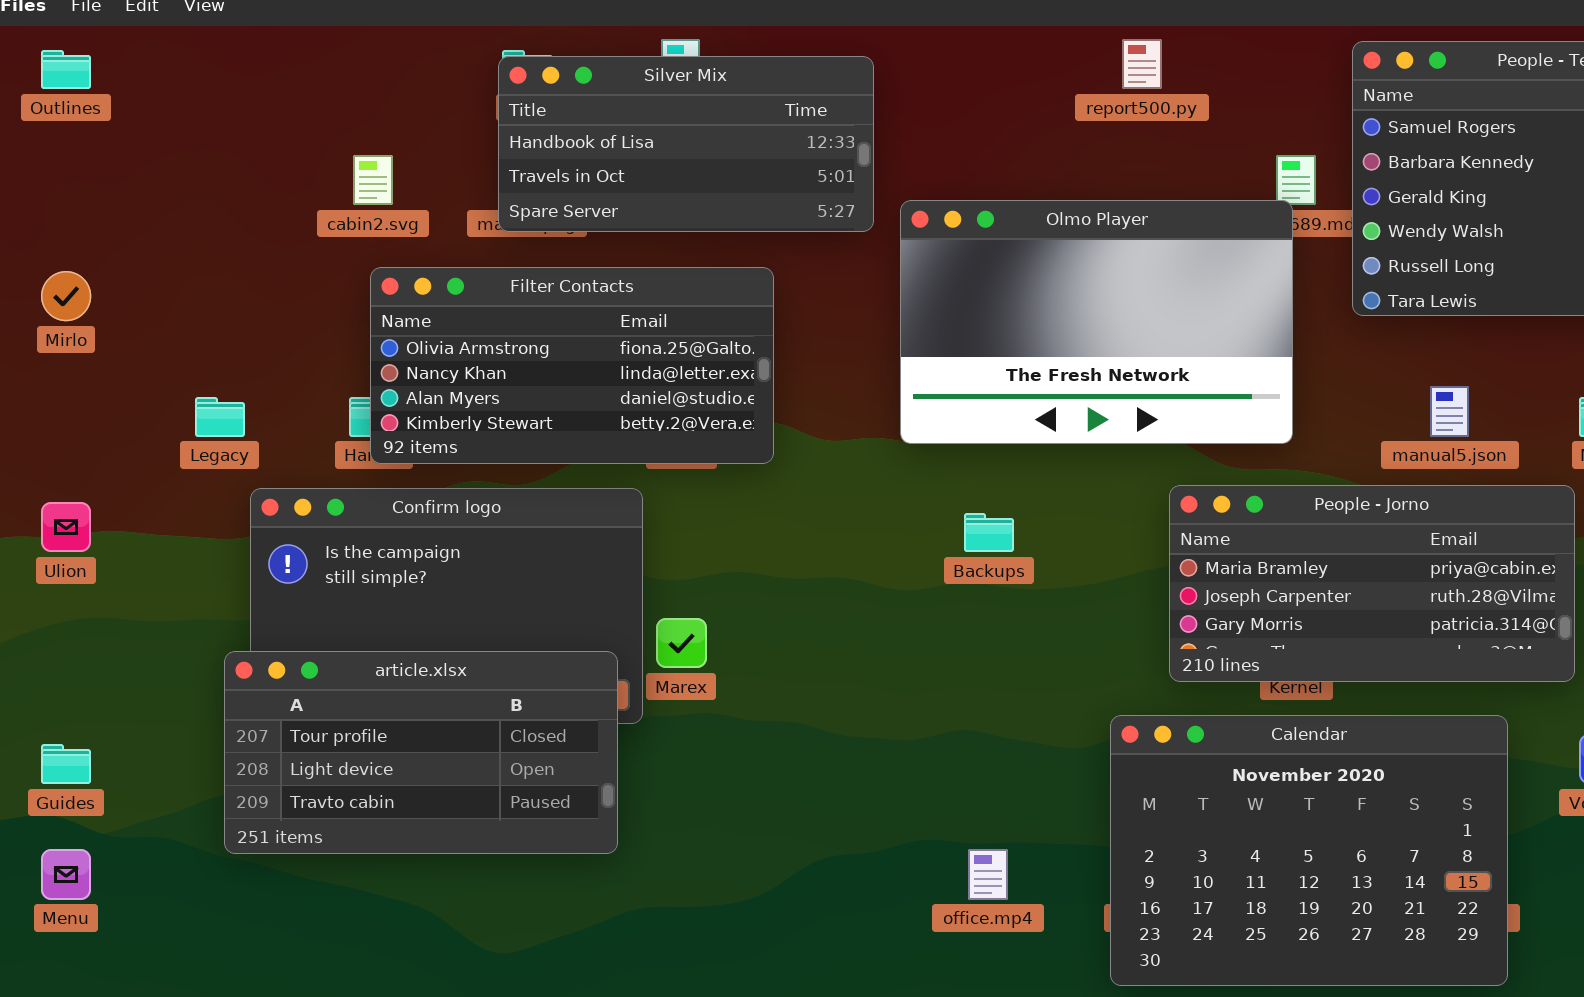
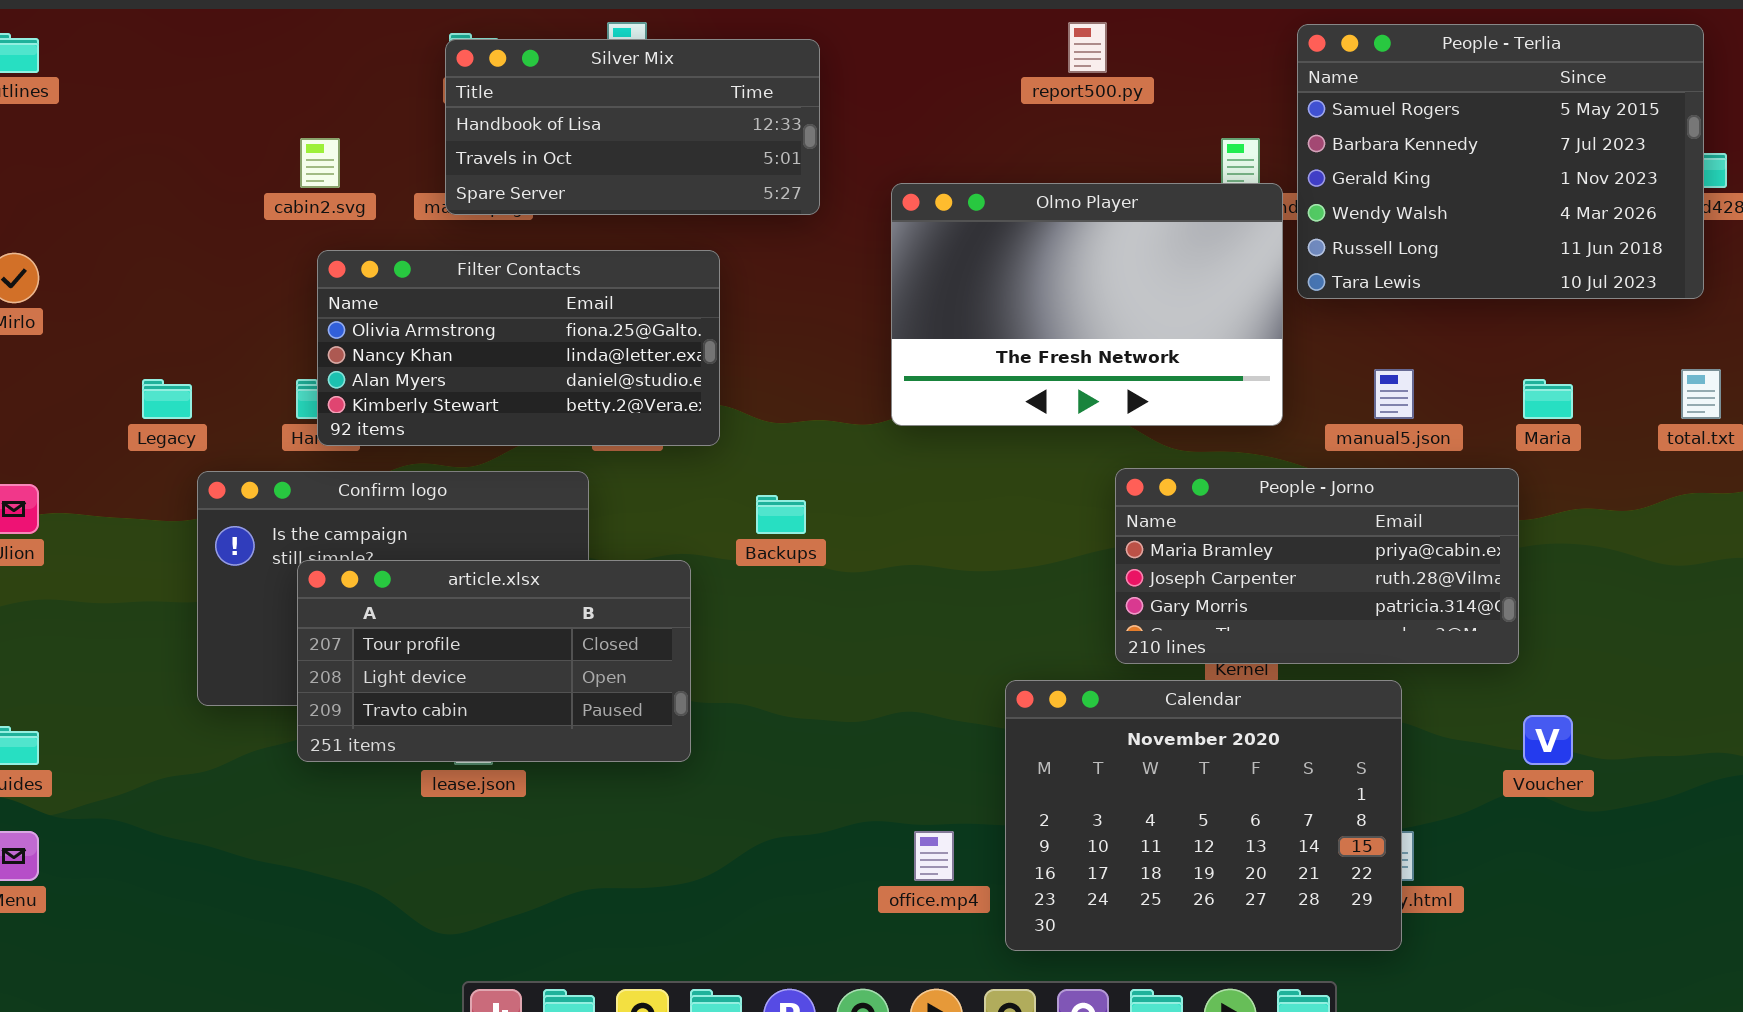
Olmo Player: [900,200,1293,444] -> [891,183,1283,426], moved
Backups: [964,513,1014,552] -> [756,495,806,534], moved
article.xlsx: [224,651,618,854] -> [297,560,691,762], moved
Calendar: [1110,715,1508,986] -> [1005,680,1402,951], moved

